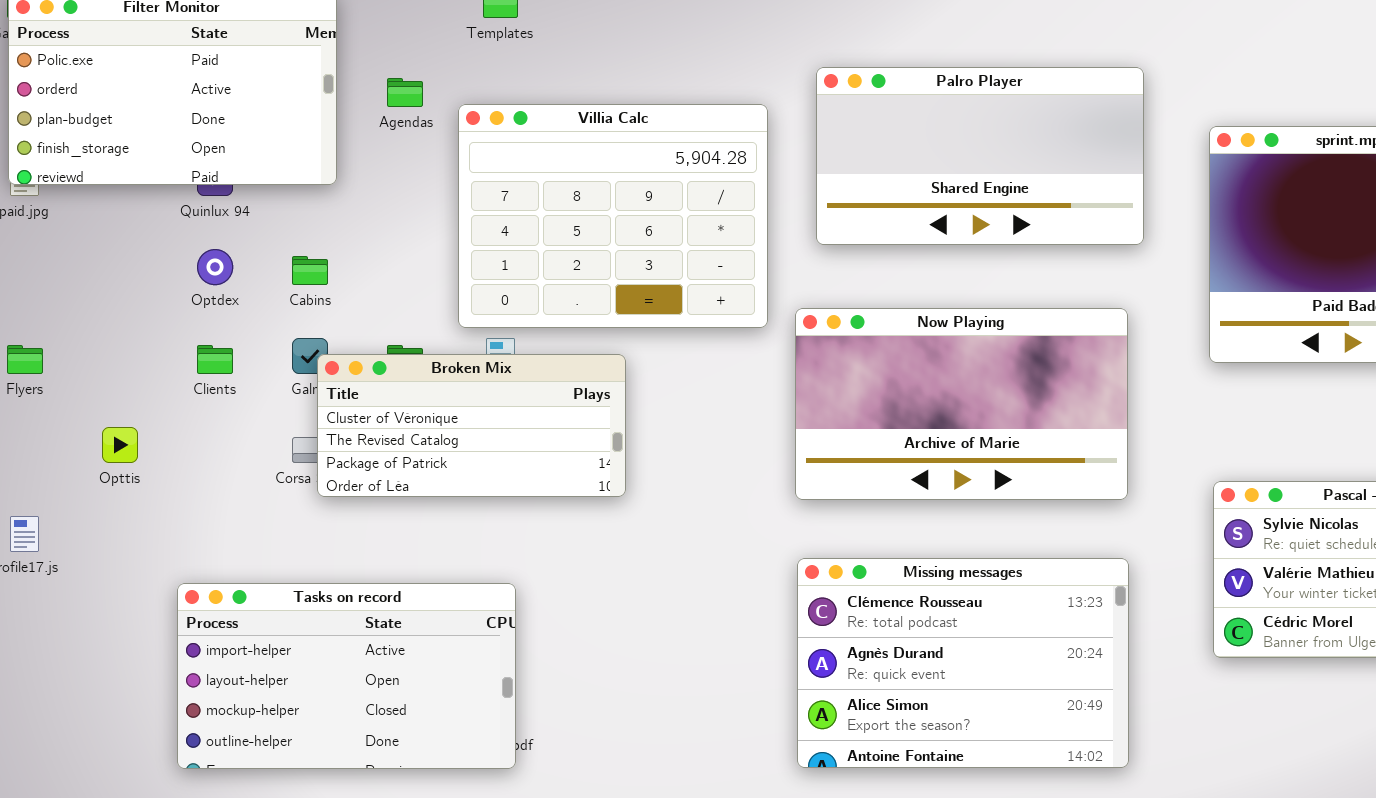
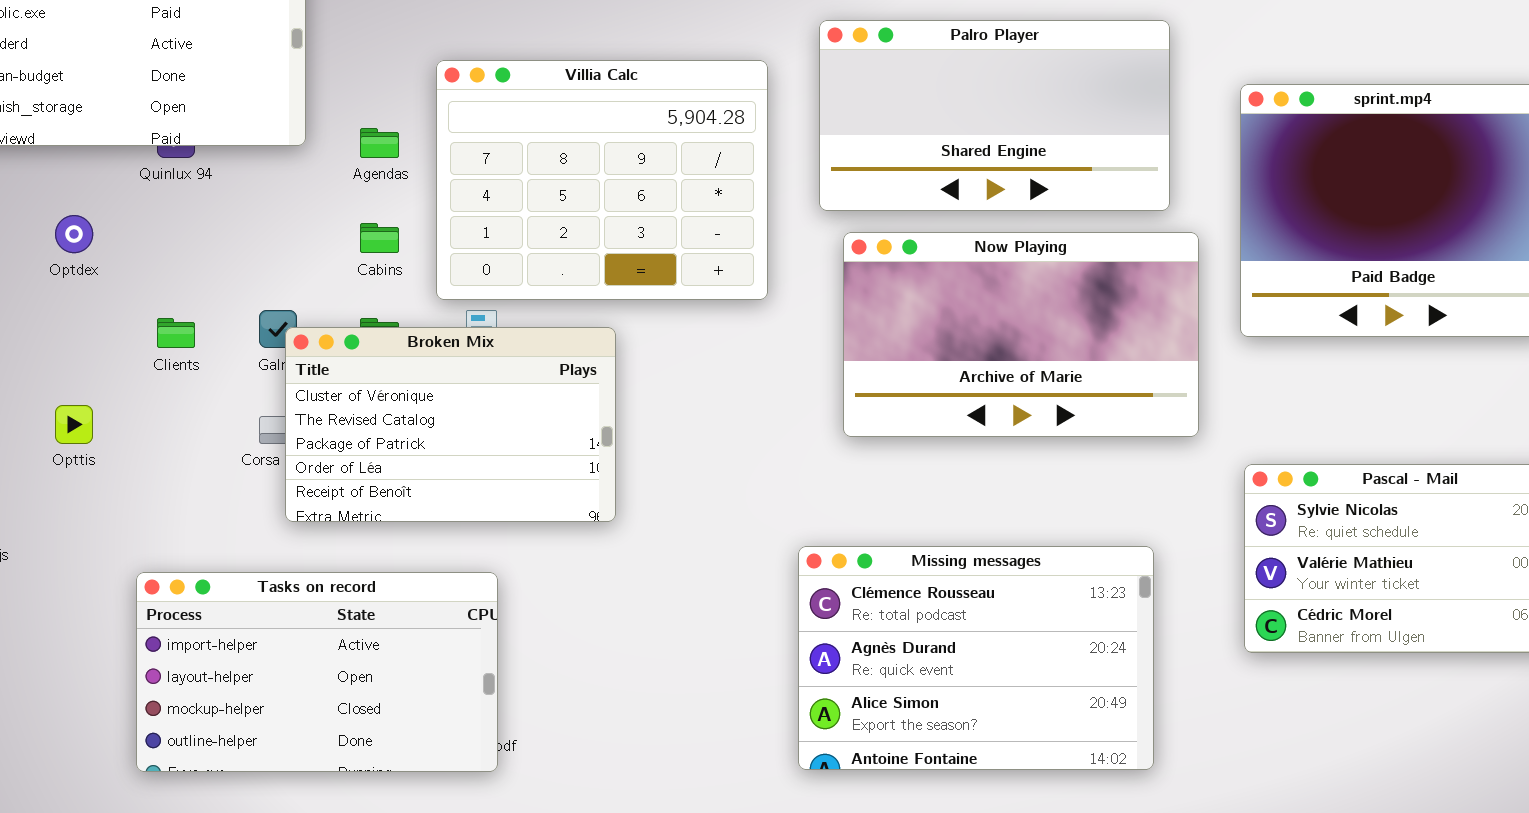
Agendas: [387,78,423,107] -> [360,128,399,158], moved
Optdex: [197,249,233,285] -> [55,215,93,253], moved
Cabins: [292,256,328,285] -> [360,223,399,253], moved
Now Playing: [795,308,1128,500] -> [843,232,1199,437], moved
Broken Mix: [317,354,626,497] -> [285,327,616,522], resized

